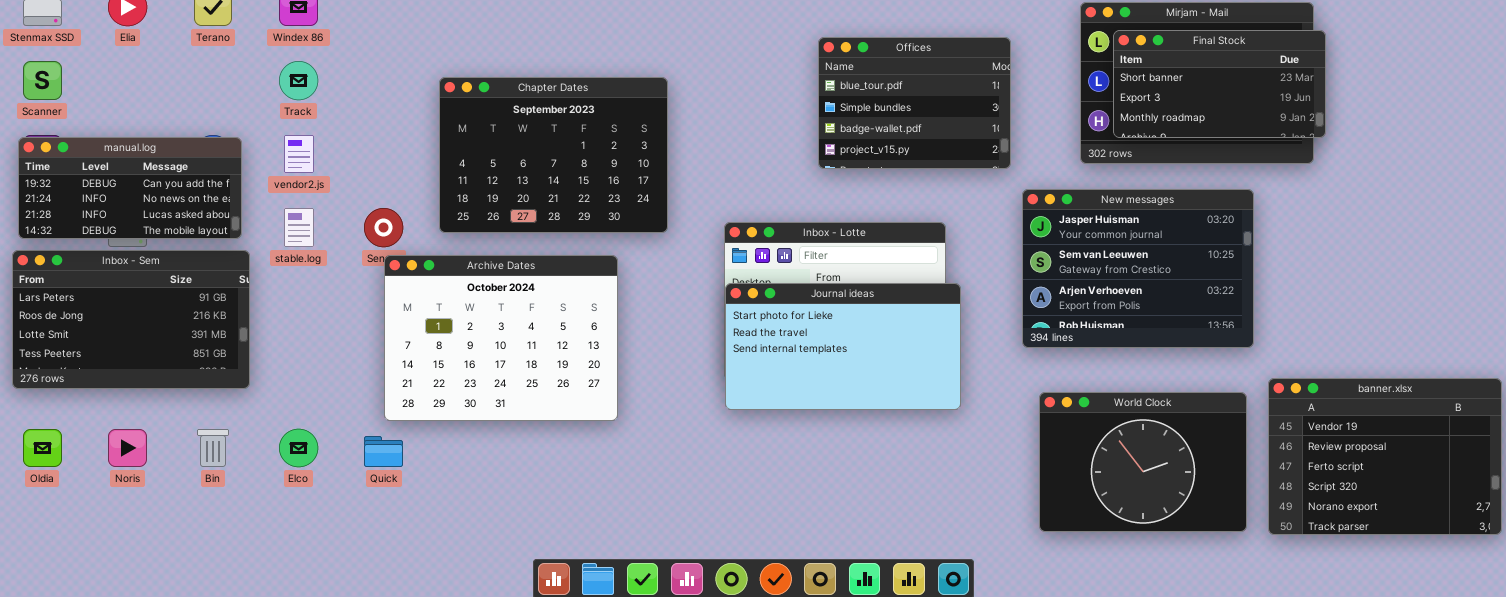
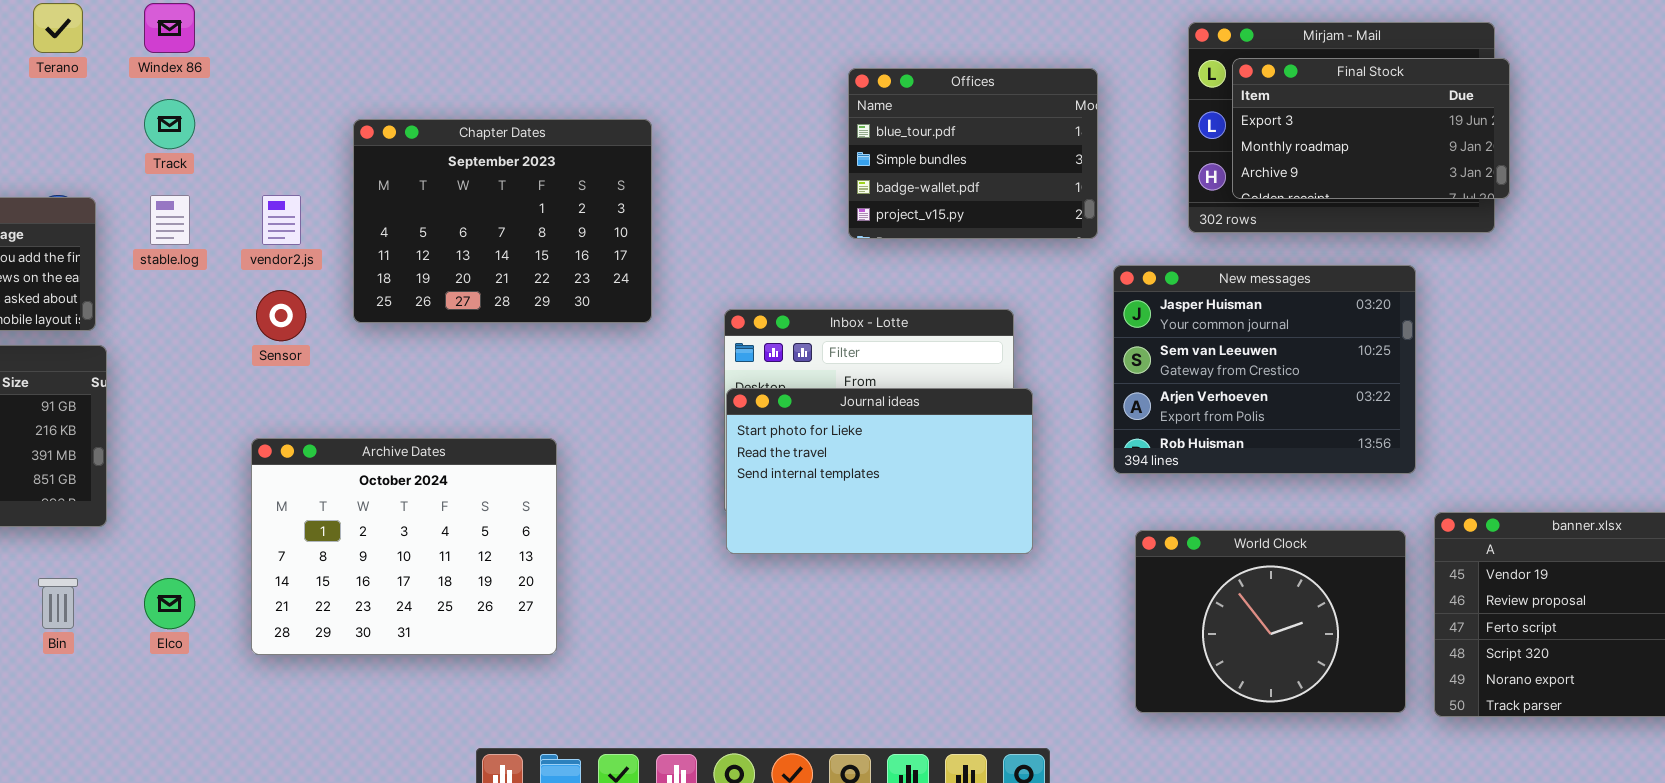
Final Stock: [1113,30,1326,138] -> [1232,58,1510,199], scrolled down 1 row
vendor2.js: [284,135,314,173] -> [262,195,301,245], moved
stable.log: [284,208,314,247] -> [150,195,190,245], moved
Archive Dates: [384,255,618,421] -> [251,438,557,655], moved

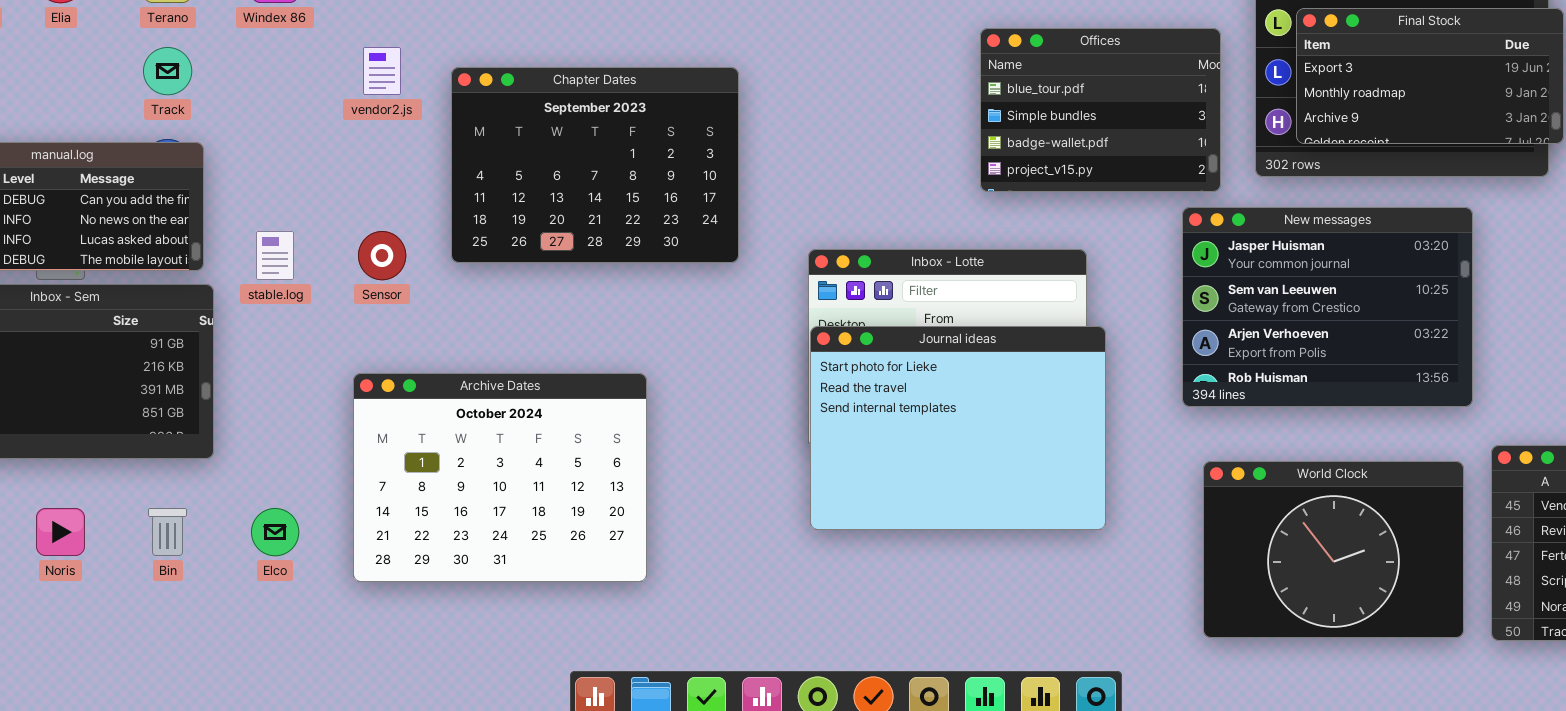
Offices: [848,68,1098,239] -> [980,28,1221,192], moved
Track: [144,99,195,149] -> [143,47,192,95], moved
stable.log: [150,195,190,245] -> [256,231,294,280], moved
vendor2.js: [262,195,301,245] -> [363,47,401,95], moved
Journal ideas: [726,388,1033,554] -> [810,326,1106,530], resized

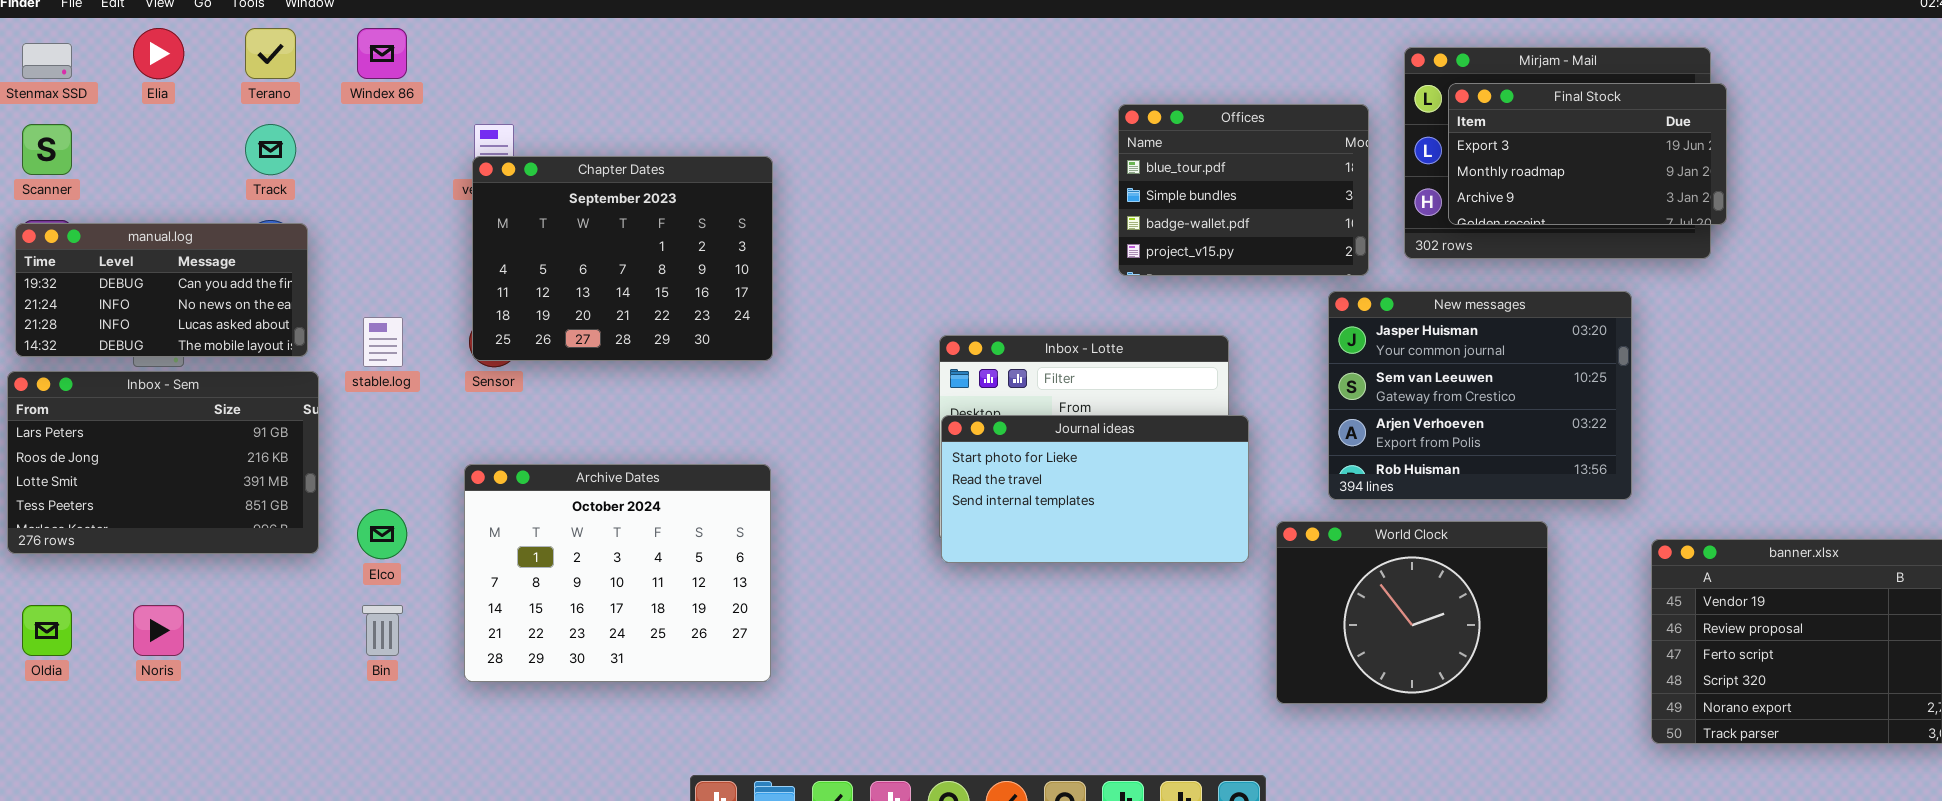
Chapter Dates: [451,67,739,263] -> [472,156,773,361], moved
Journal ideas: [810,326,1106,530] -> [941,415,1249,563], resized
World Clock: [1203,461,1464,638] -> [1276,521,1548,704], moved
Bin: [148,508,187,556] -> [362,605,403,656], moved
Elco: [251,508,299,556] -> [357,509,407,559], moved

